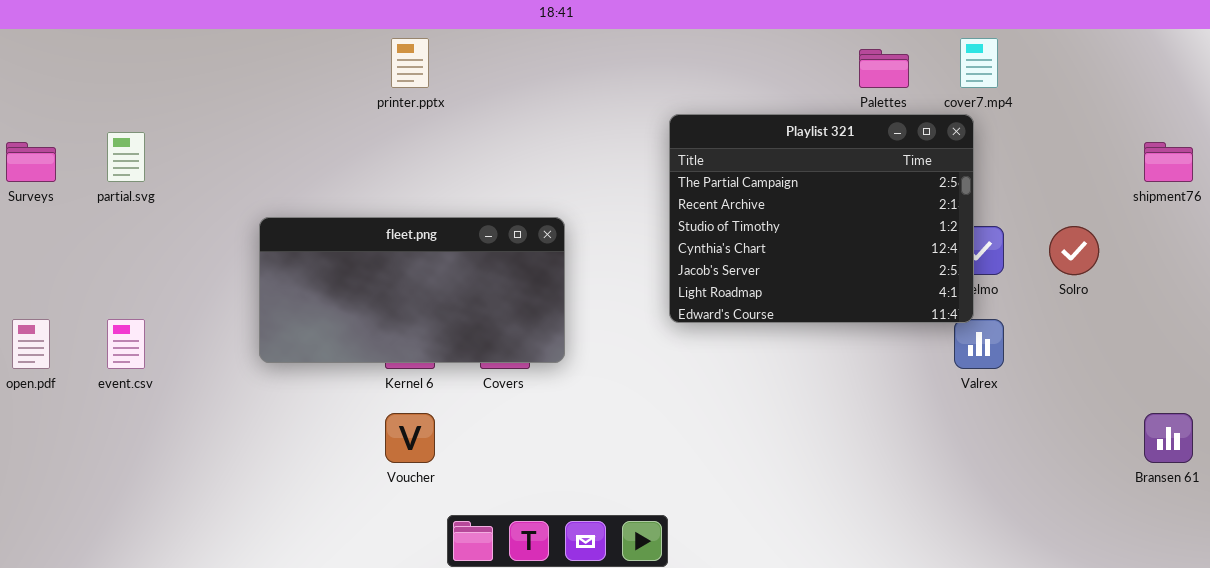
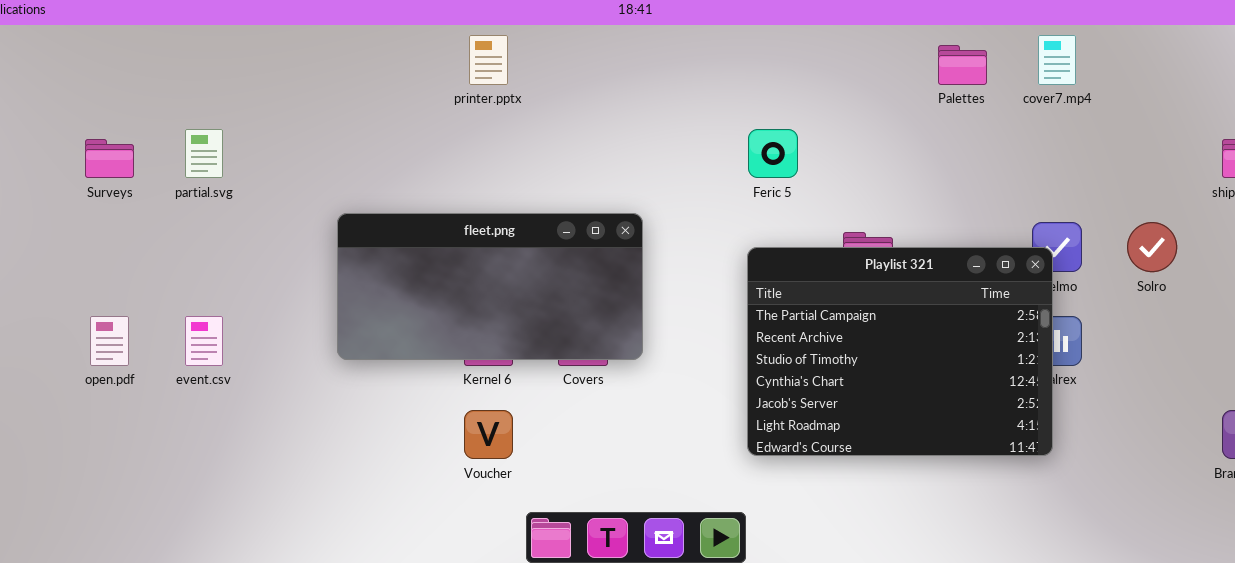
Playlist 321: [669,114,974,323] -> [747,247,1053,456], moved

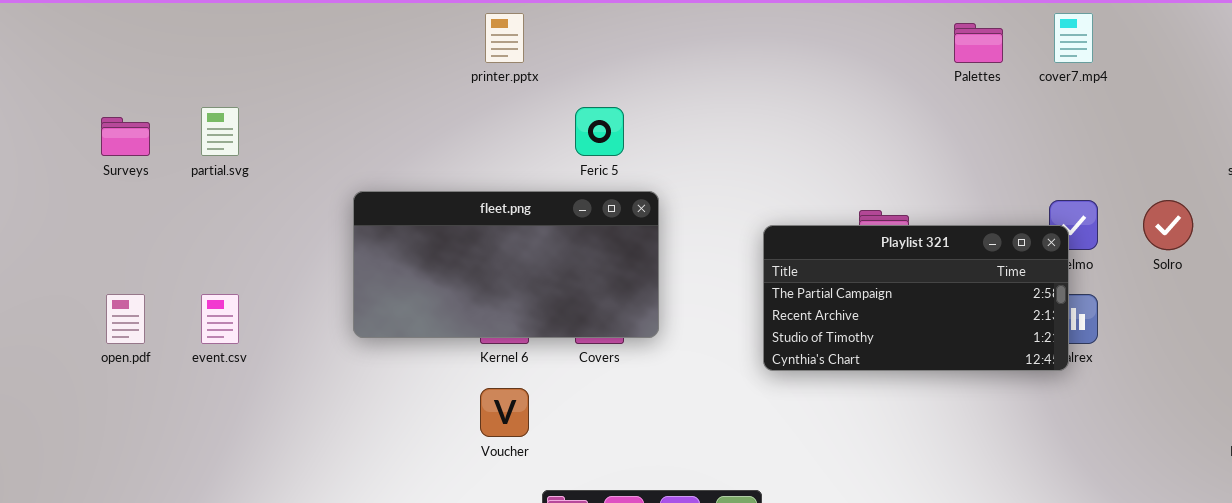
Feric 5: [748,129,798,178] -> [575,107,624,156], moved
Playlist 321: [747,247,1053,456] -> [763,225,1069,371], resized

